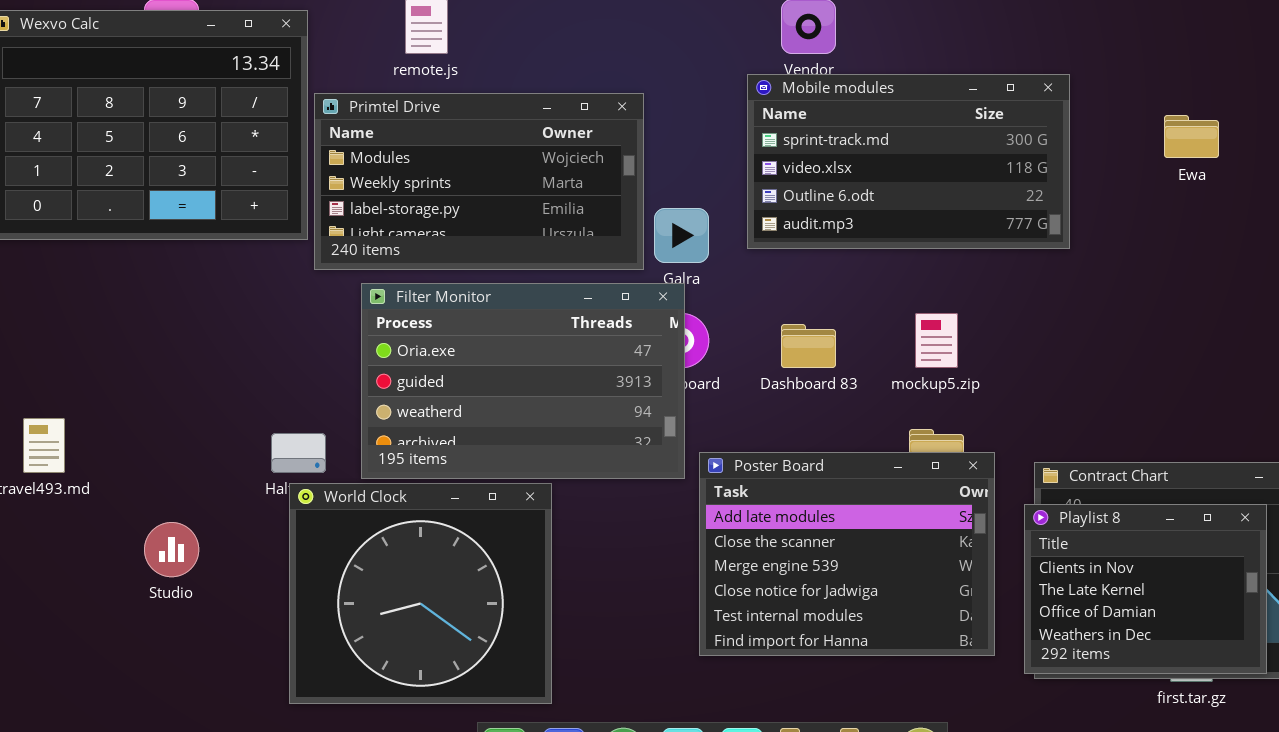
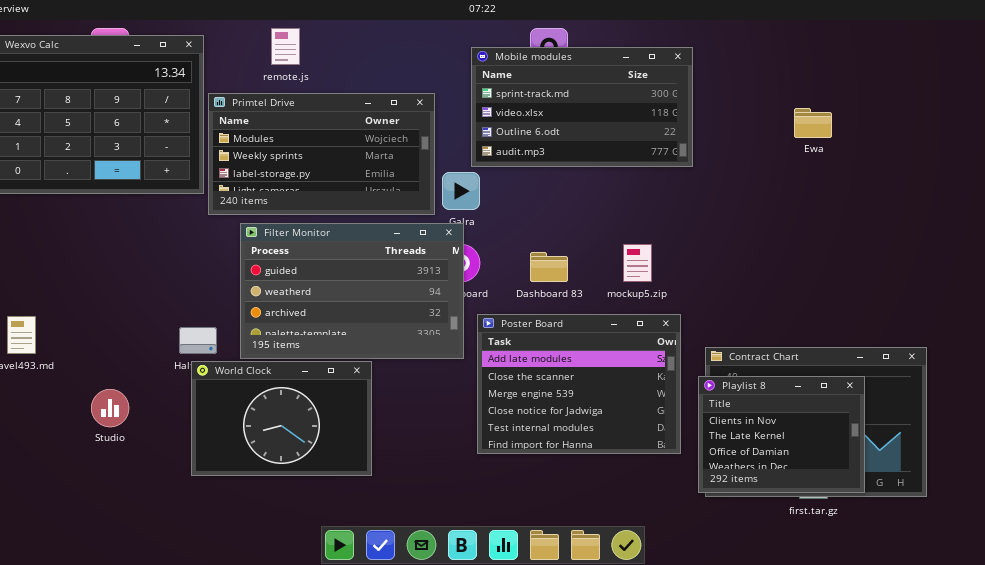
Mobile modules: [747,74,1070,249] -> [471,47,693,167], moved
Filter Monitor: [361,283,685,479] -> [240,223,464,359], scrolled down 1 row
Poster Board: [699,452,995,656] -> [477,314,681,454], moved
World Clock: [289,483,552,704] -> [191,361,372,476], resized

